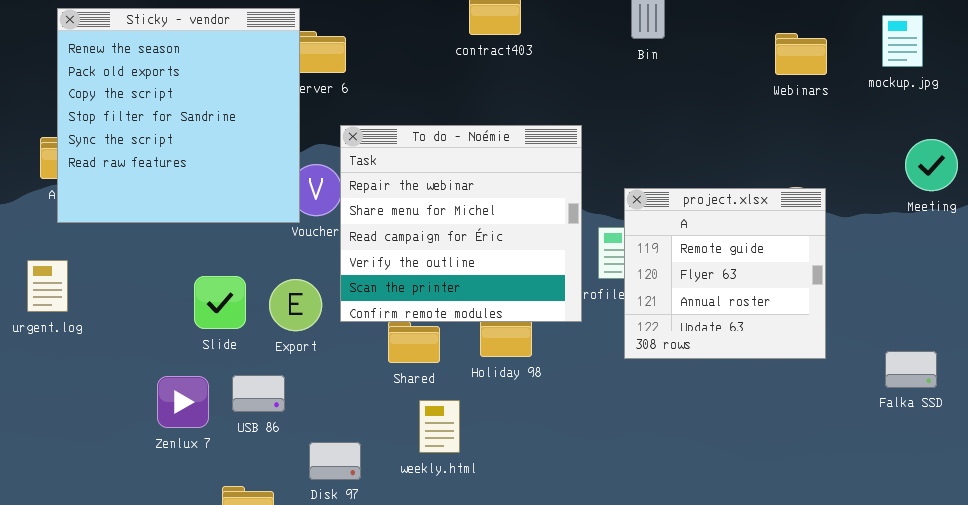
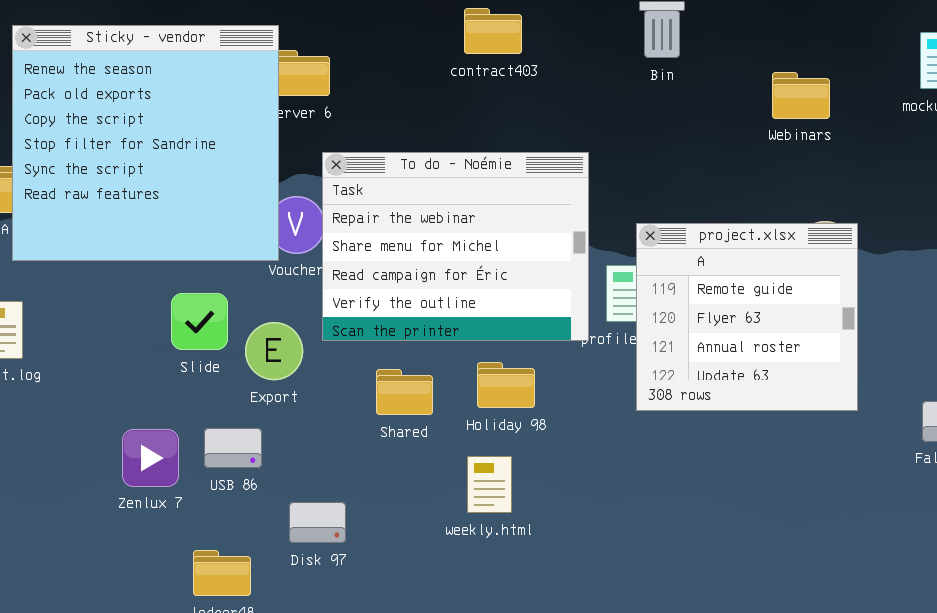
Webinars: [775,33,827,75] -> [772,72,830,119], moved
To do - Noémie: [340,125,582,322] -> [322,152,589,341], resized
Slide: [194,276,246,329] -> [171,293,228,350], moved
weekly.html: [419,400,460,453] -> [467,456,512,513], moved

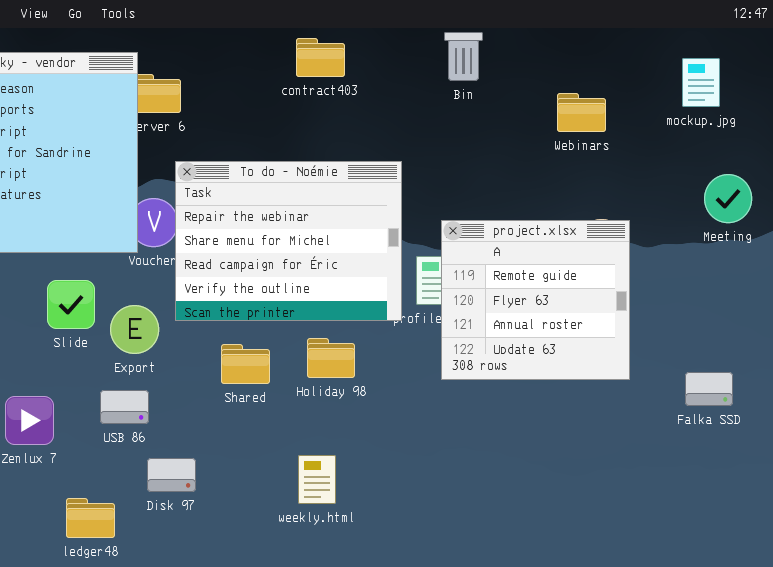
USB 86: [204,428,262,468] -> [100,390,149,424], moved
weekly.html: [467,456,512,513] -> [298,455,336,504], moved

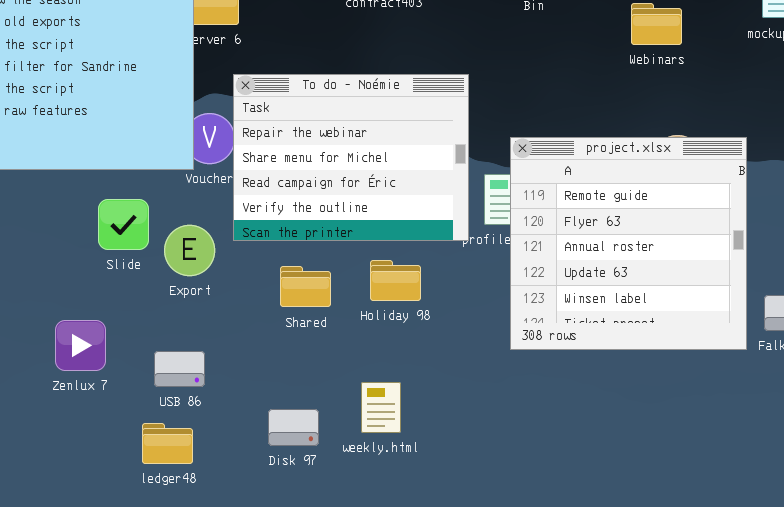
project.xlsx: [441,220,630,380] -> [510,137,747,350], resized
USB 86: [100,390,149,424] -> [154,351,205,387], moved
Disk 97: [147,458,196,492] -> [268,409,319,446], moved
ledger48: [66,498,115,538] -> [142,423,193,464], moved

